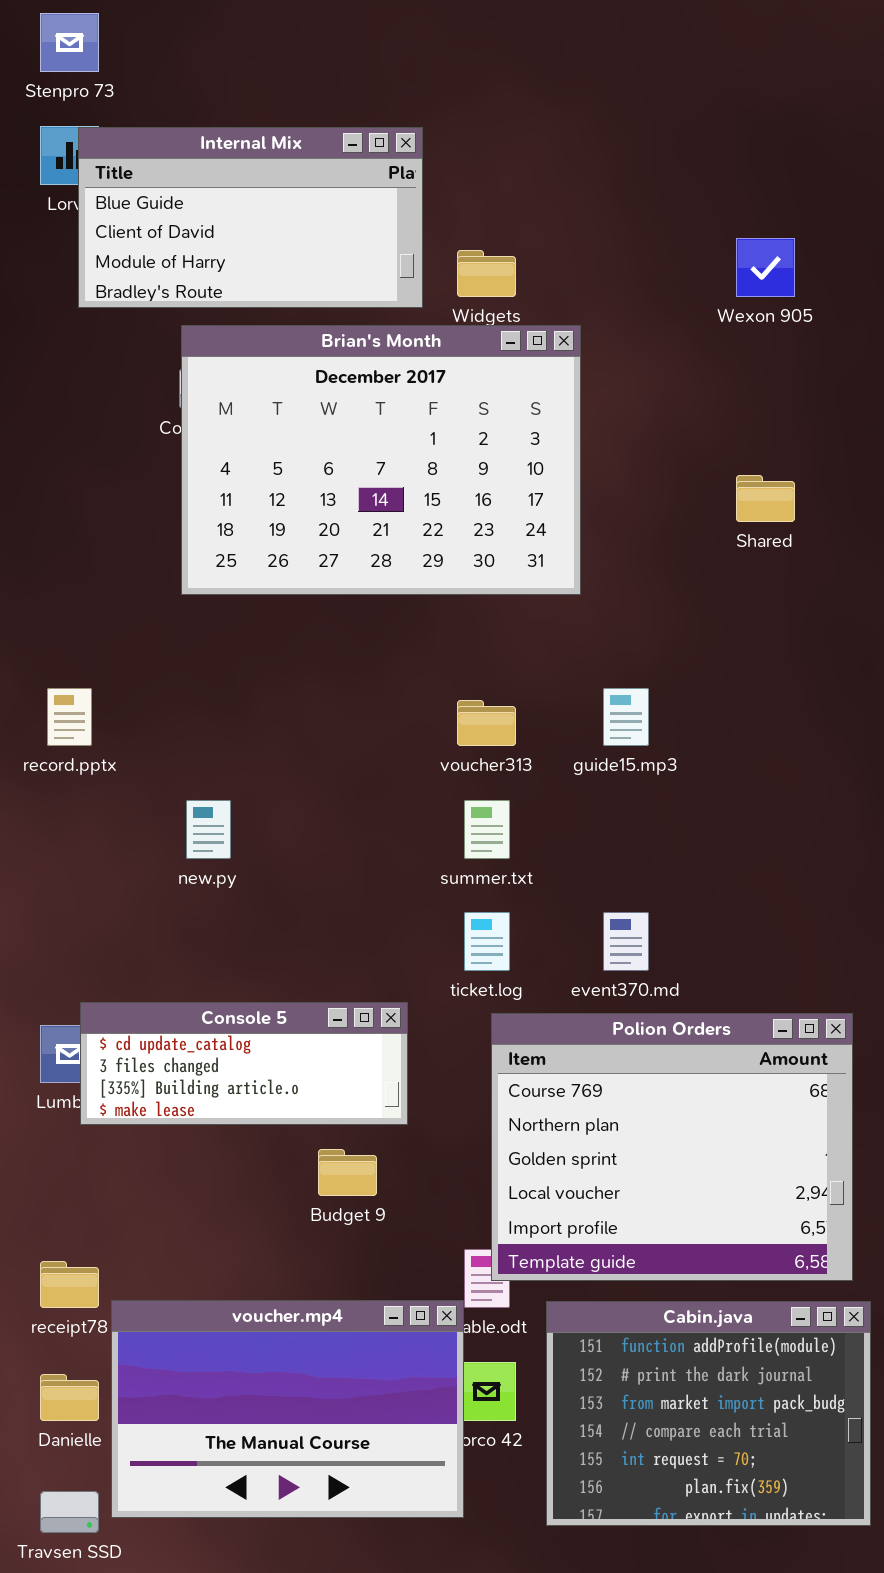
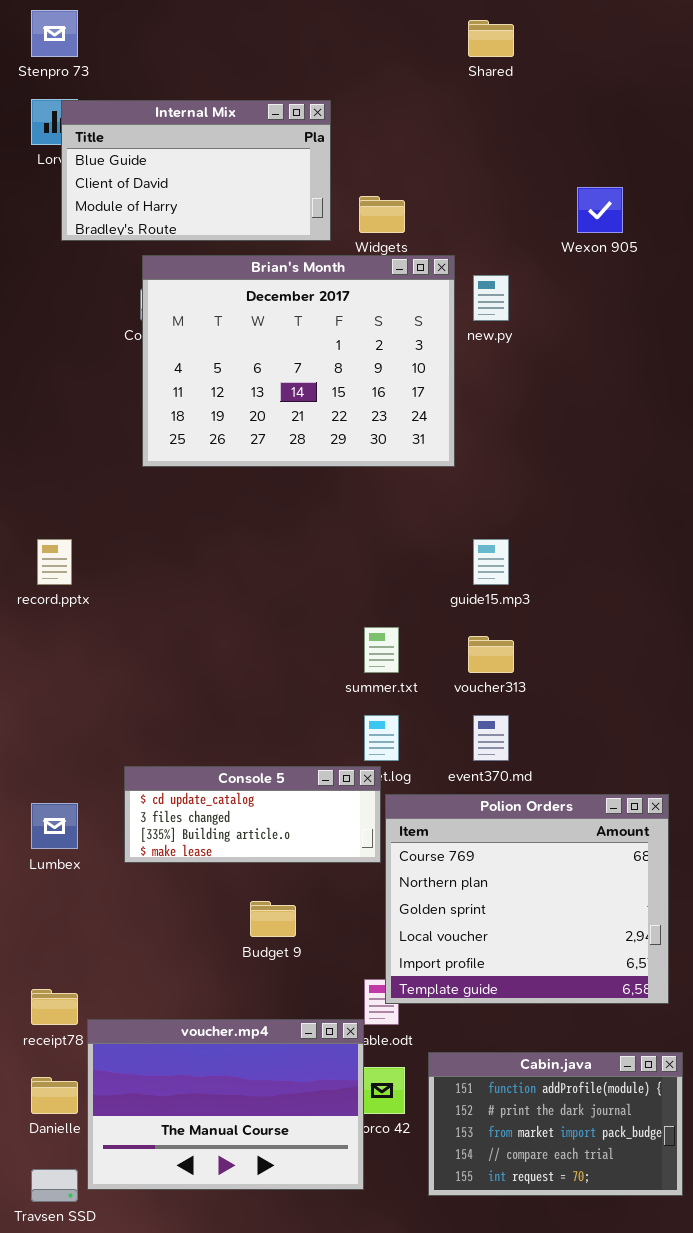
Shared: [736,475,795,522] -> [468,20,514,57], moved
voucher313: [457,700,516,746] -> [468,636,514,673], moved
new.py: [186,800,231,859] -> [473,275,509,321], moved
Console 5: [80,1002,408,1125] -> [124,766,381,863], moved
Cabin.java: [546,1301,871,1526] -> [428,1052,683,1196], resized

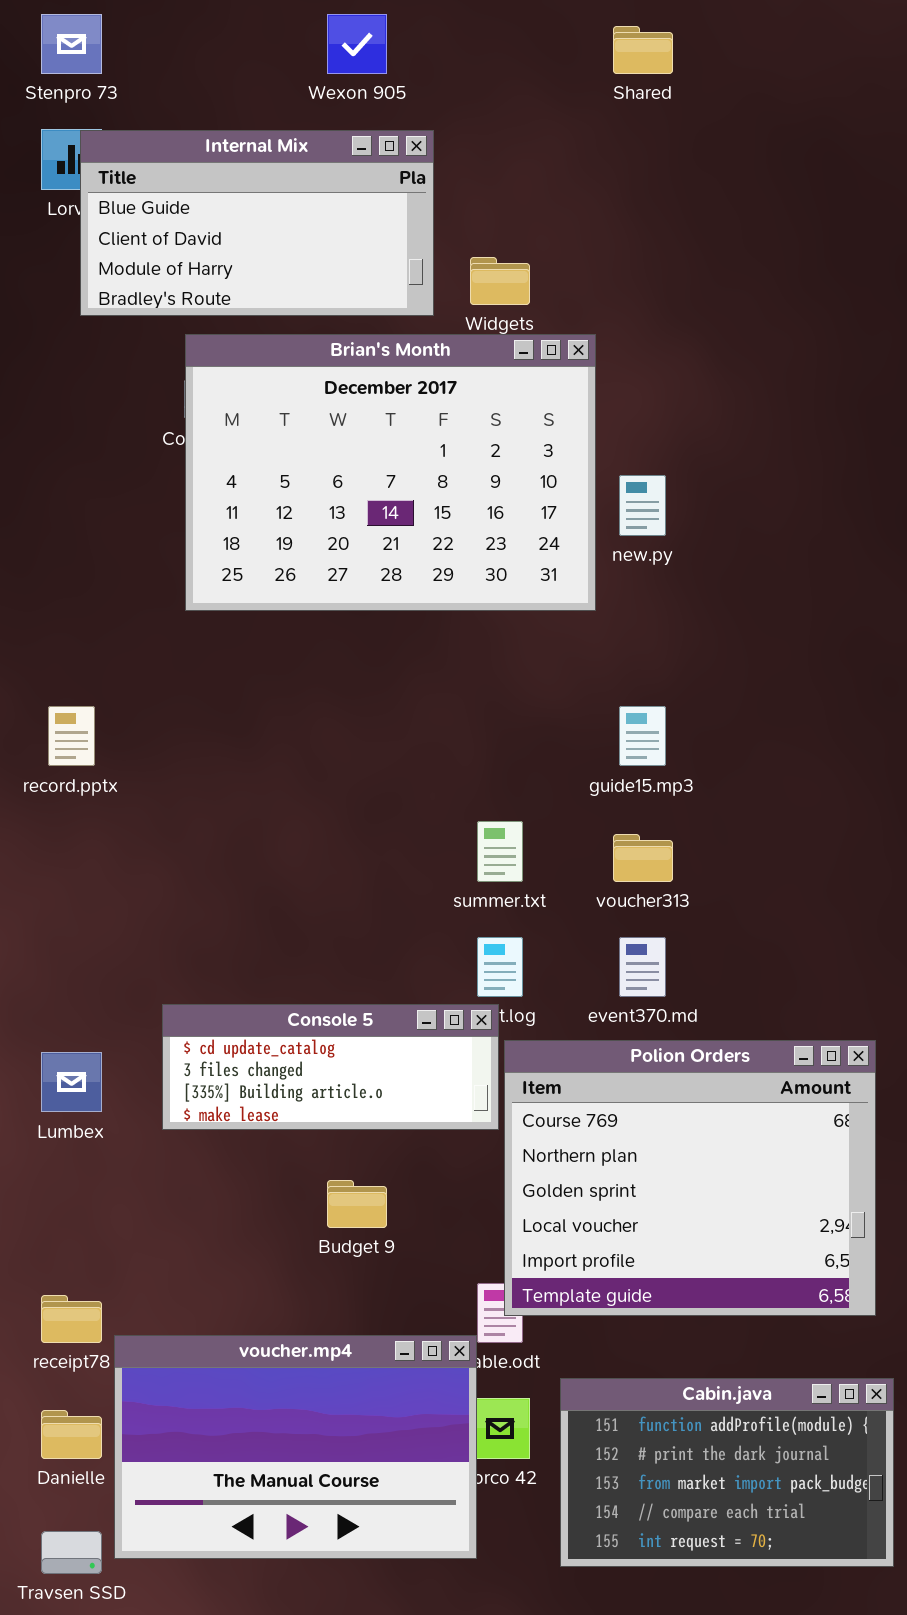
Wexon 905: [577,187,623,233] -> [327,14,387,74], moved
new.py: [473,275,509,321] -> [619,475,666,536], moved

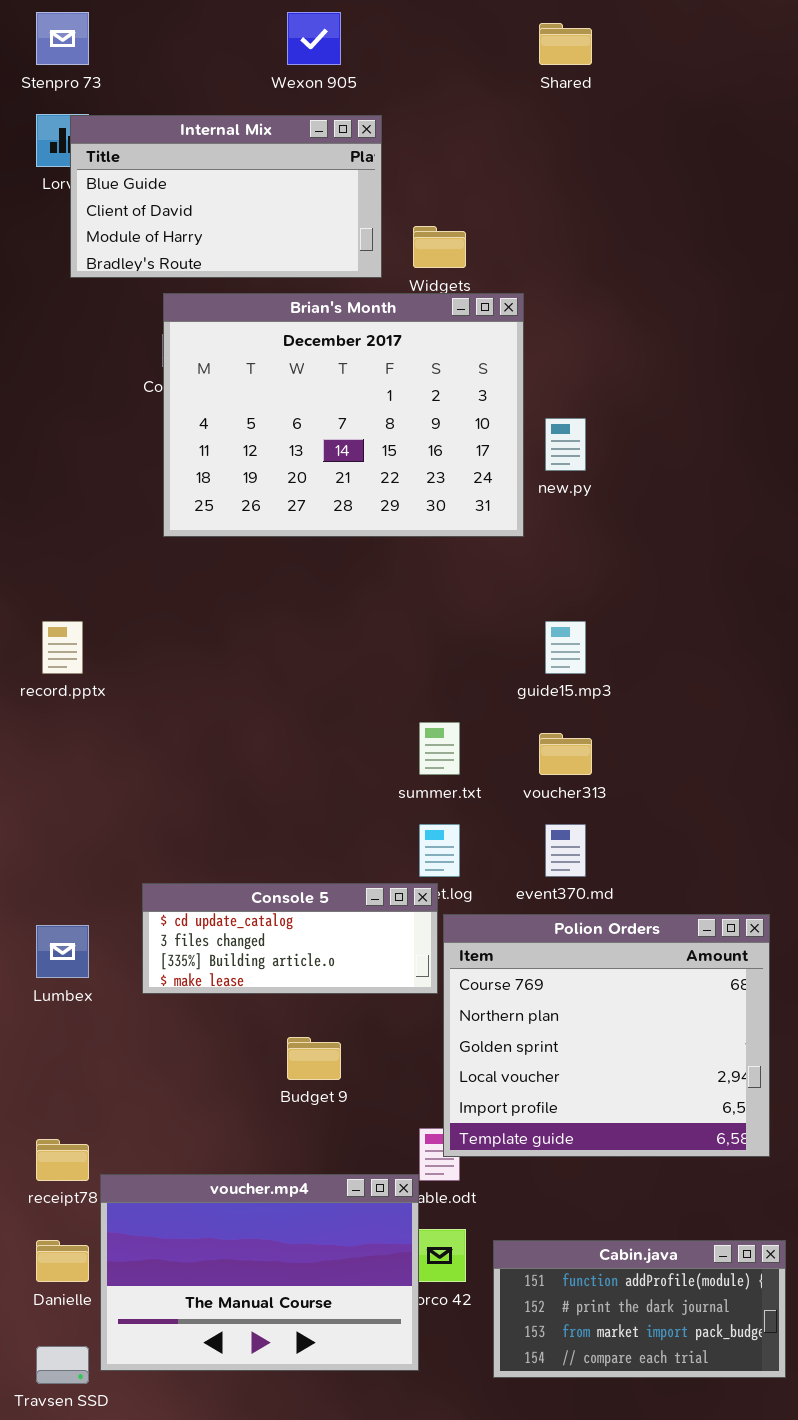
Cabin.java: [560,1378,894,1567] -> [493,1240,786,1378], resized

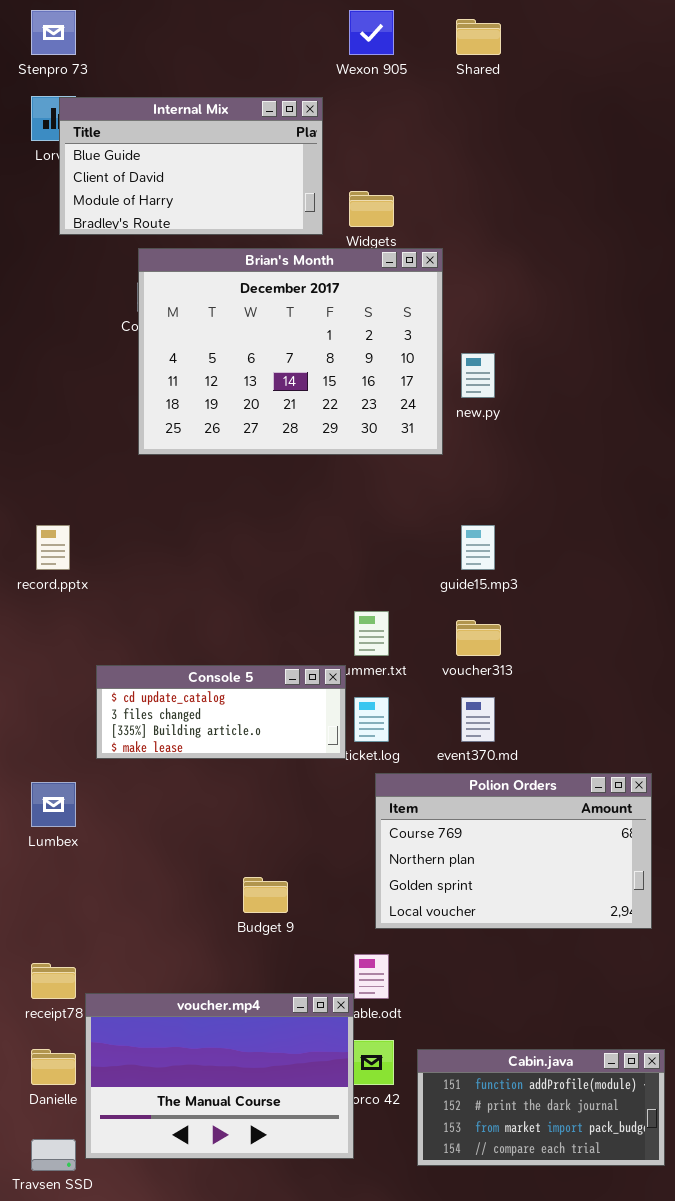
Wexon 905: [287,12,341,65] -> [349,10,394,55], moved
Console 5: [142,883,438,994] -> [96,665,346,759], moved
Polion Orders: [443,914,770,1157] -> [375,773,652,929], resized

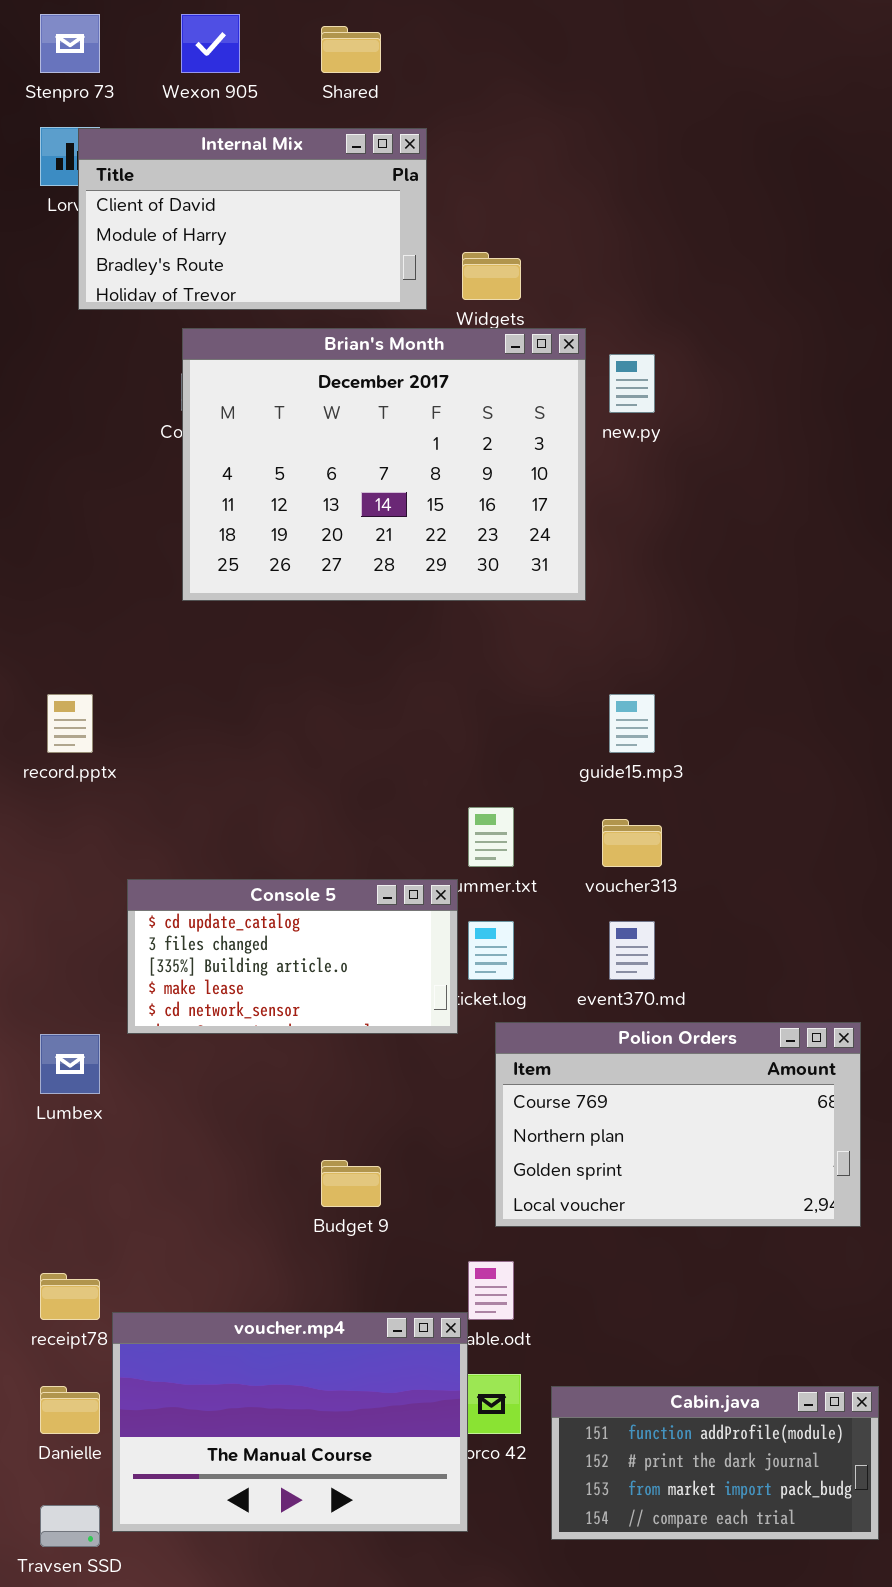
Wexon 905: [349,10,394,55] -> [181,14,240,73], moved
Shared: [456,19,501,55] -> [321,26,381,73], moved
Internal Mix: [59,97,323,235] -> [78,128,427,310], scrolled down 1 row
new.py: [461,353,495,398] -> [609,354,655,413], moved
Console 5: [96,665,346,759] -> [127,879,458,1034], resized

